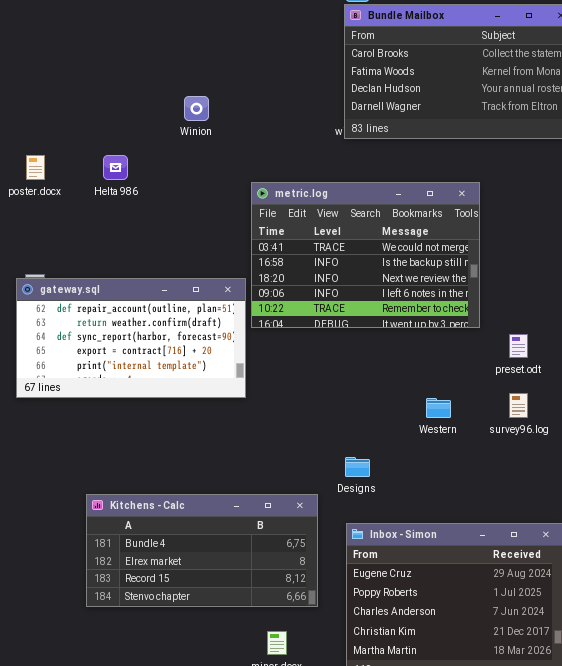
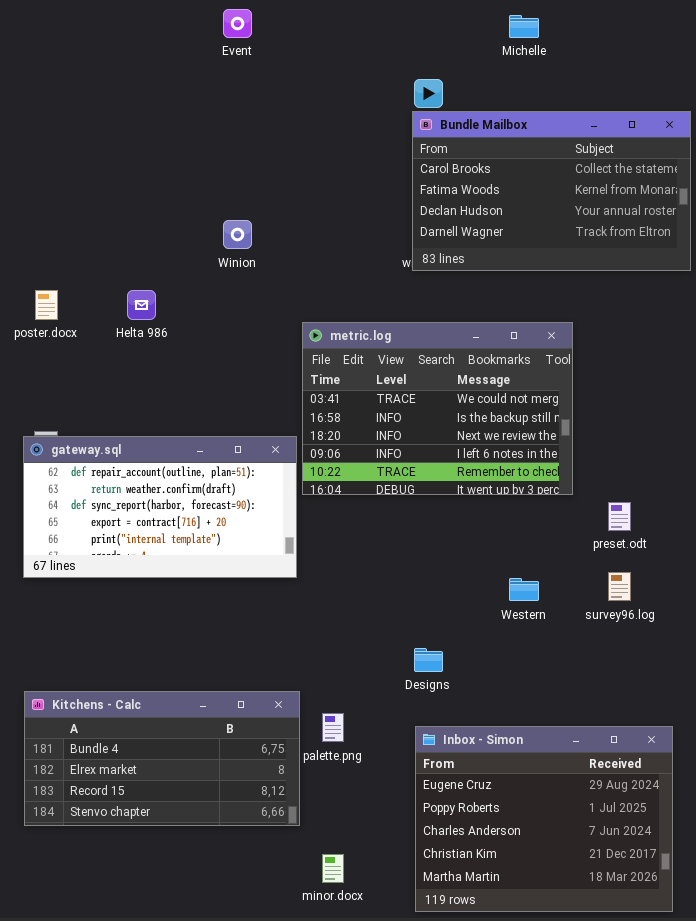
Kitchens - Calc: [86,494,318,607] -> [24,691,300,826], moved

